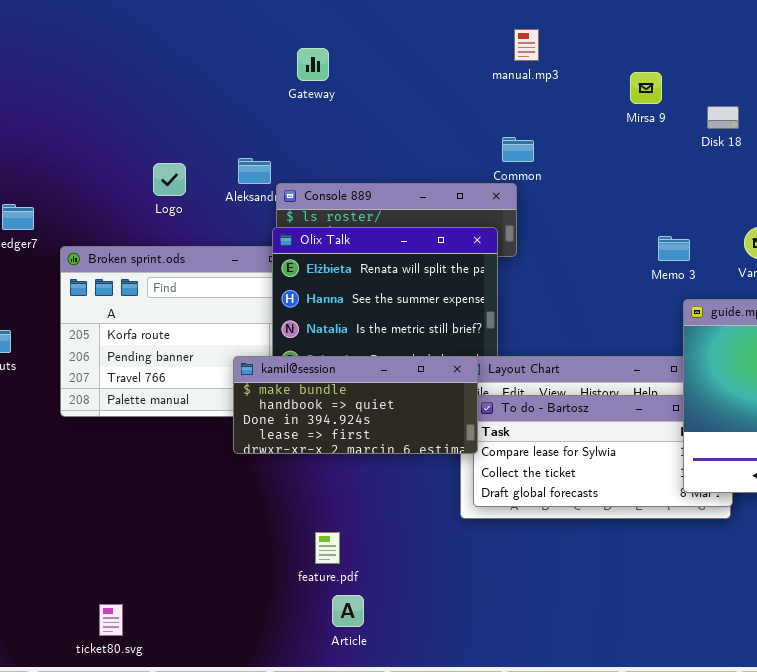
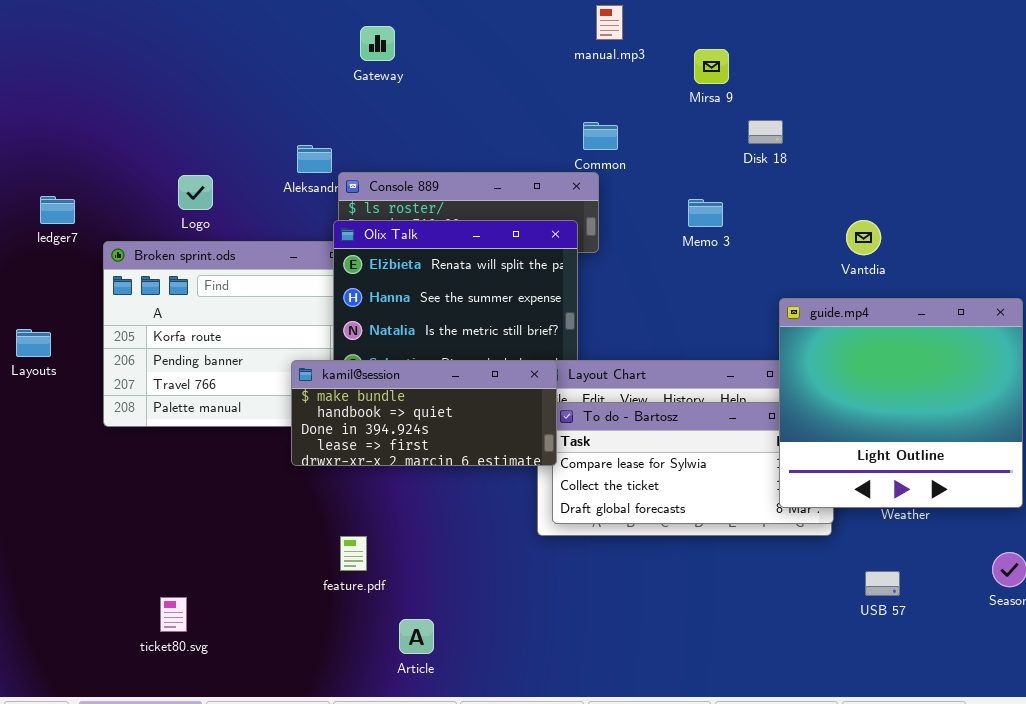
Mirsa 9: [630,72,662,104] -> [694,49,729,84], moved
Disk 18: [707,106,739,129] -> [748,120,783,144], moved
Logo: [153,163,186,196] -> [178,175,213,210], moved
Memo 3: [658,236,690,261] -> [688,199,723,227], moved
feature.pdf: [315,532,340,564] -> [340,536,367,571], moved
ticket80.svg: [99,604,123,636] -> [160,597,187,632], moved

